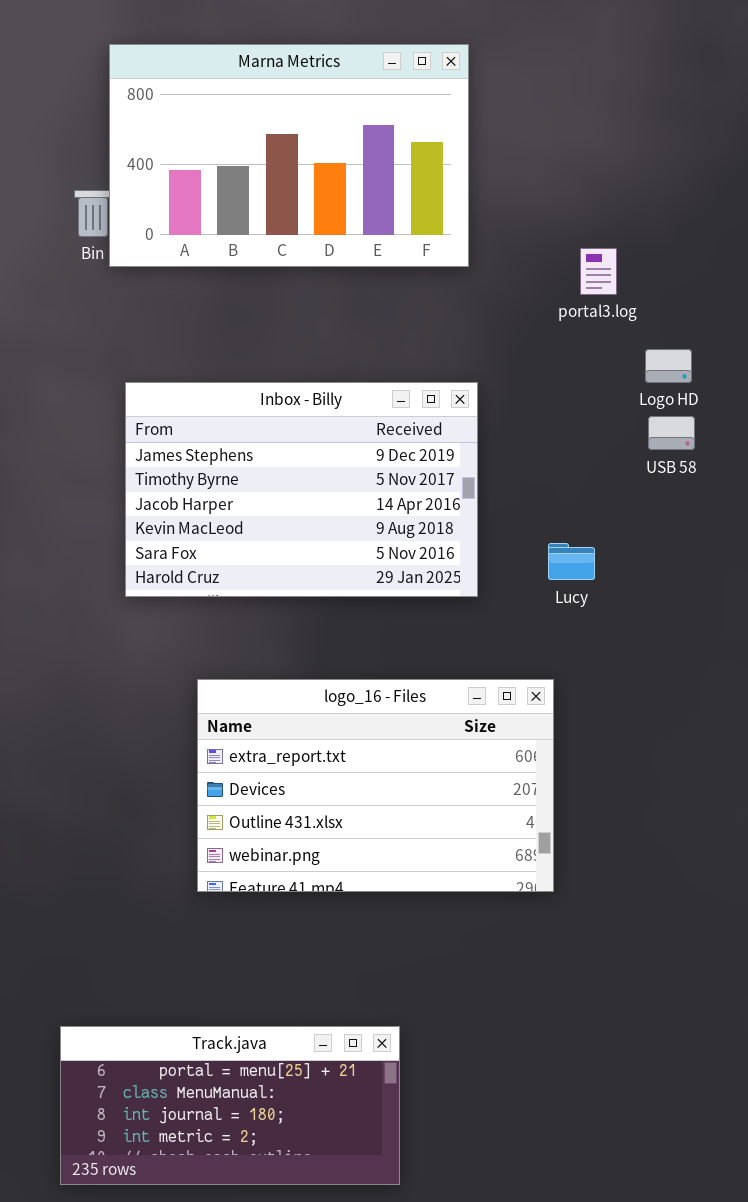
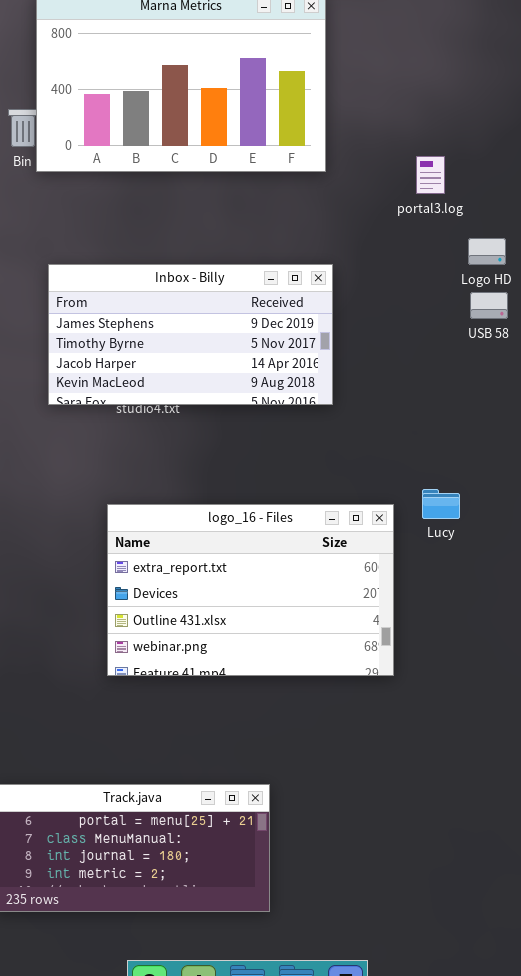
Inbox - Billy: [125,382,478,597] -> [48,264,333,405], resized
Lucy: [548,543,595,580] -> [422,489,460,519], moved

